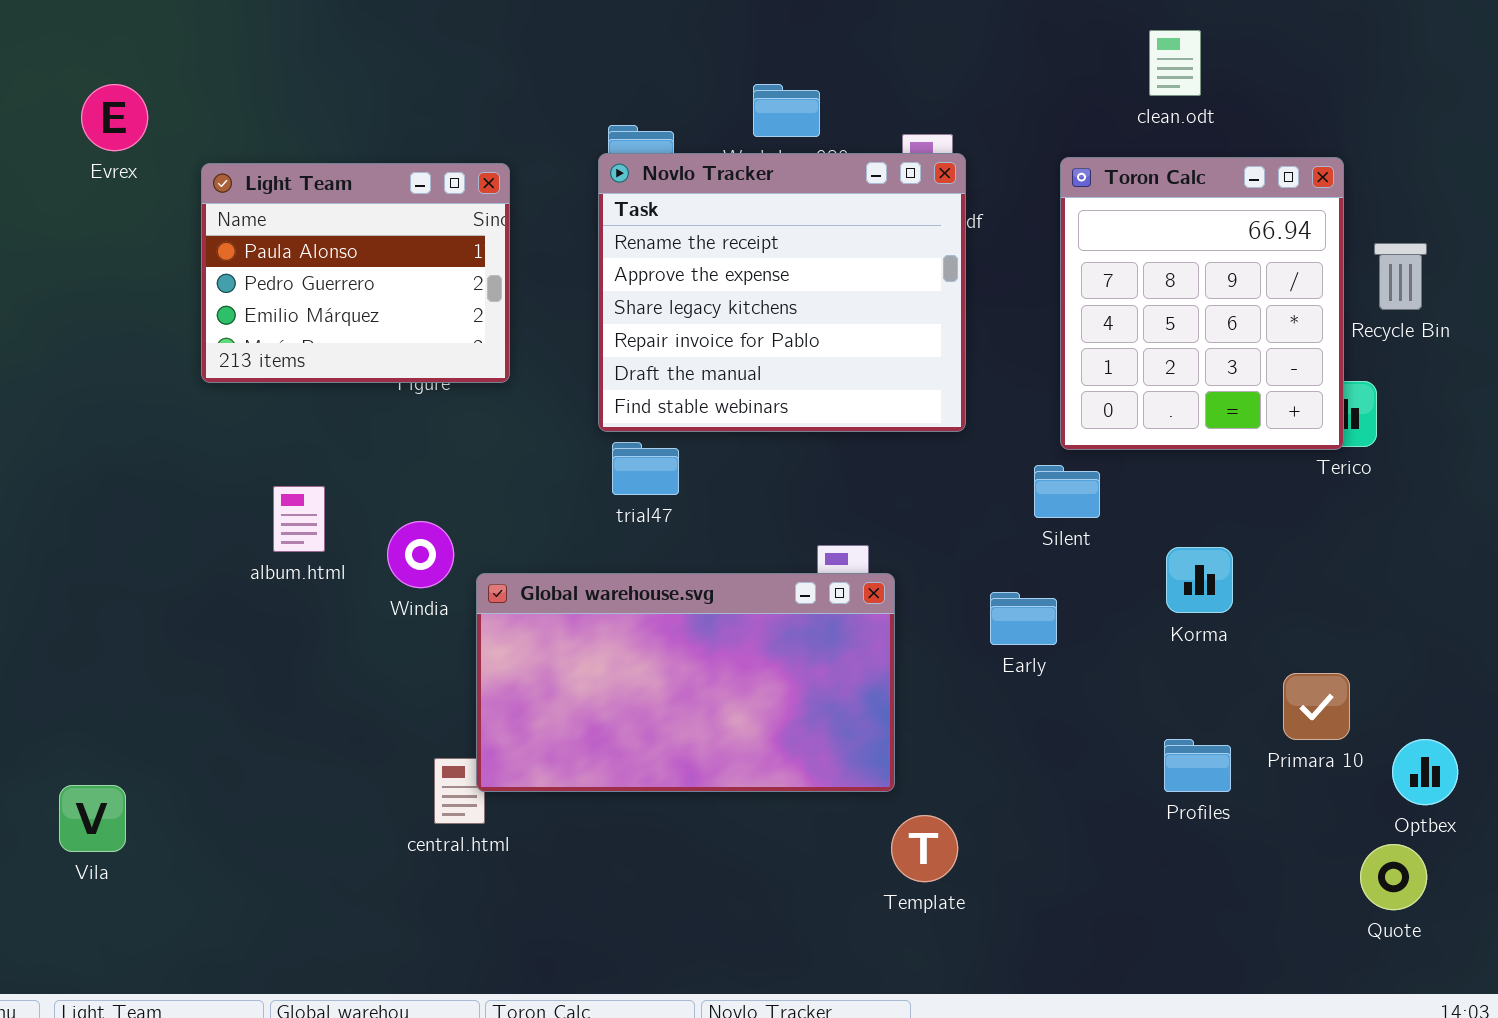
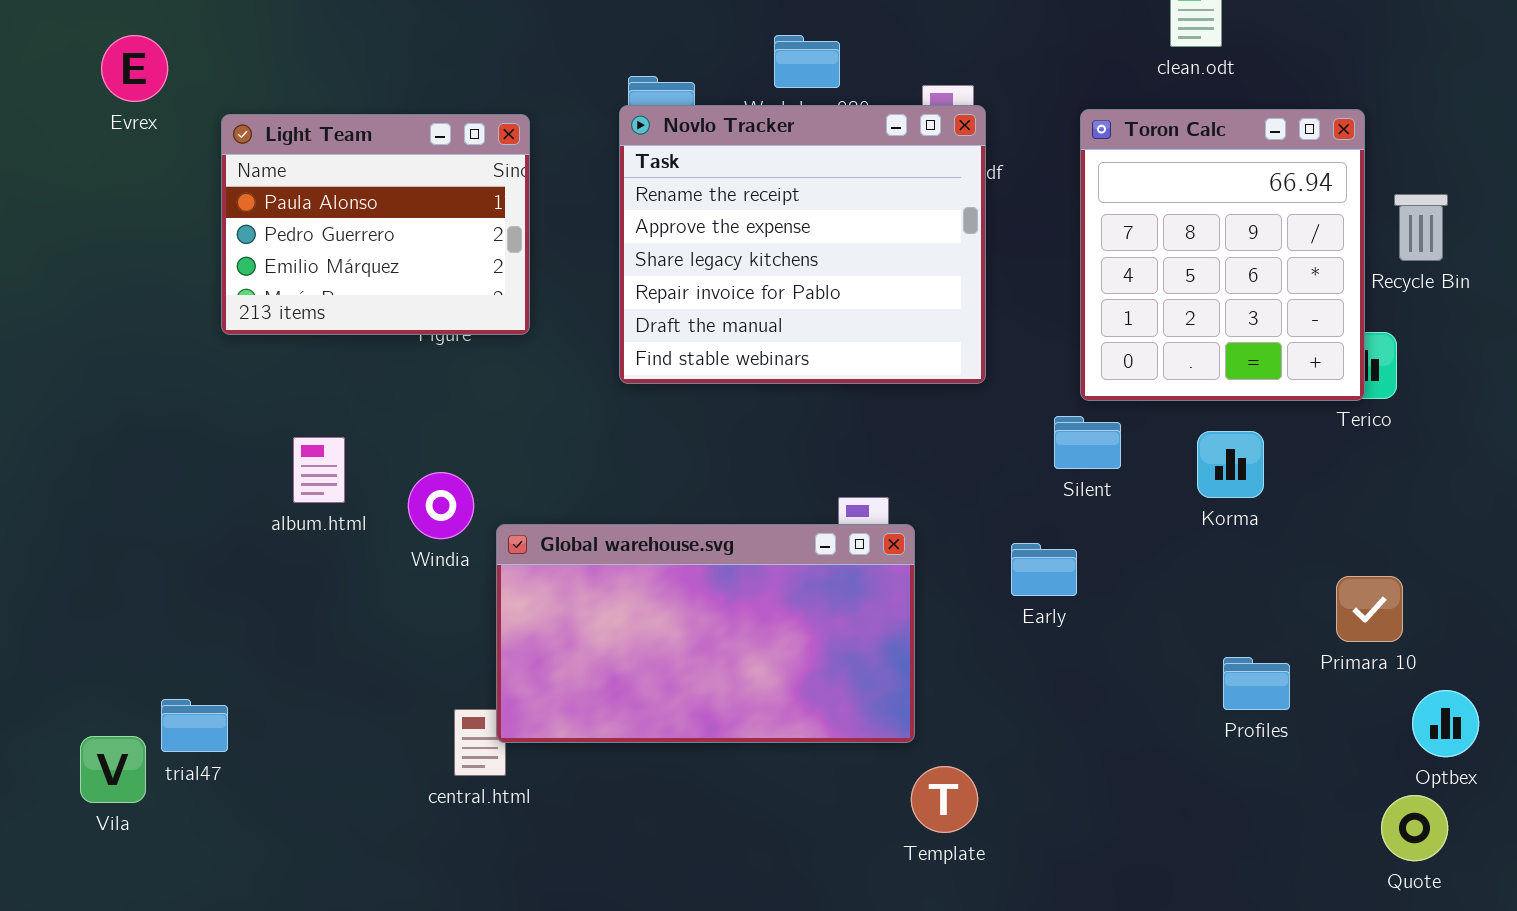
trial47: [612,442,679,495] -> [161,699,228,752], moved
Korma: [1166,547,1233,613] -> [1197,431,1264,498], moved
Primara 10: [1283,673,1350,740] -> [1336,576,1403,642], moved
Profiles: [1164,739,1231,792] -> [1223,657,1290,710], moved

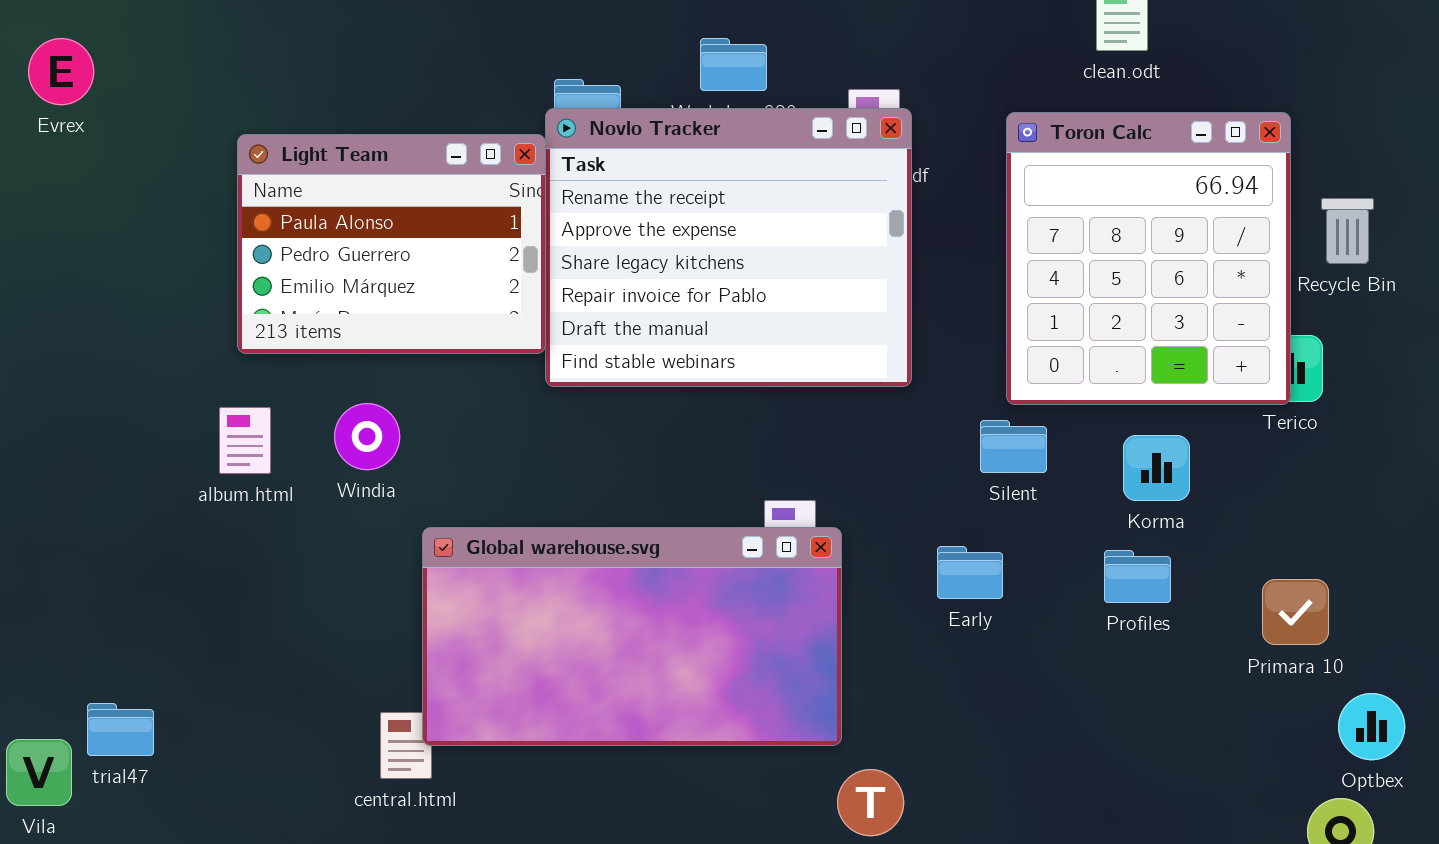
Light Team: [221,114,530,335] -> [237,134,546,354], moved
album.html: [293,437,345,503] -> [219,407,271,474], moved
Windia: [408,472,474,539] -> [334,403,400,470], moved
Profiles: [1223,657,1290,710] -> [1104,550,1171,603], moved

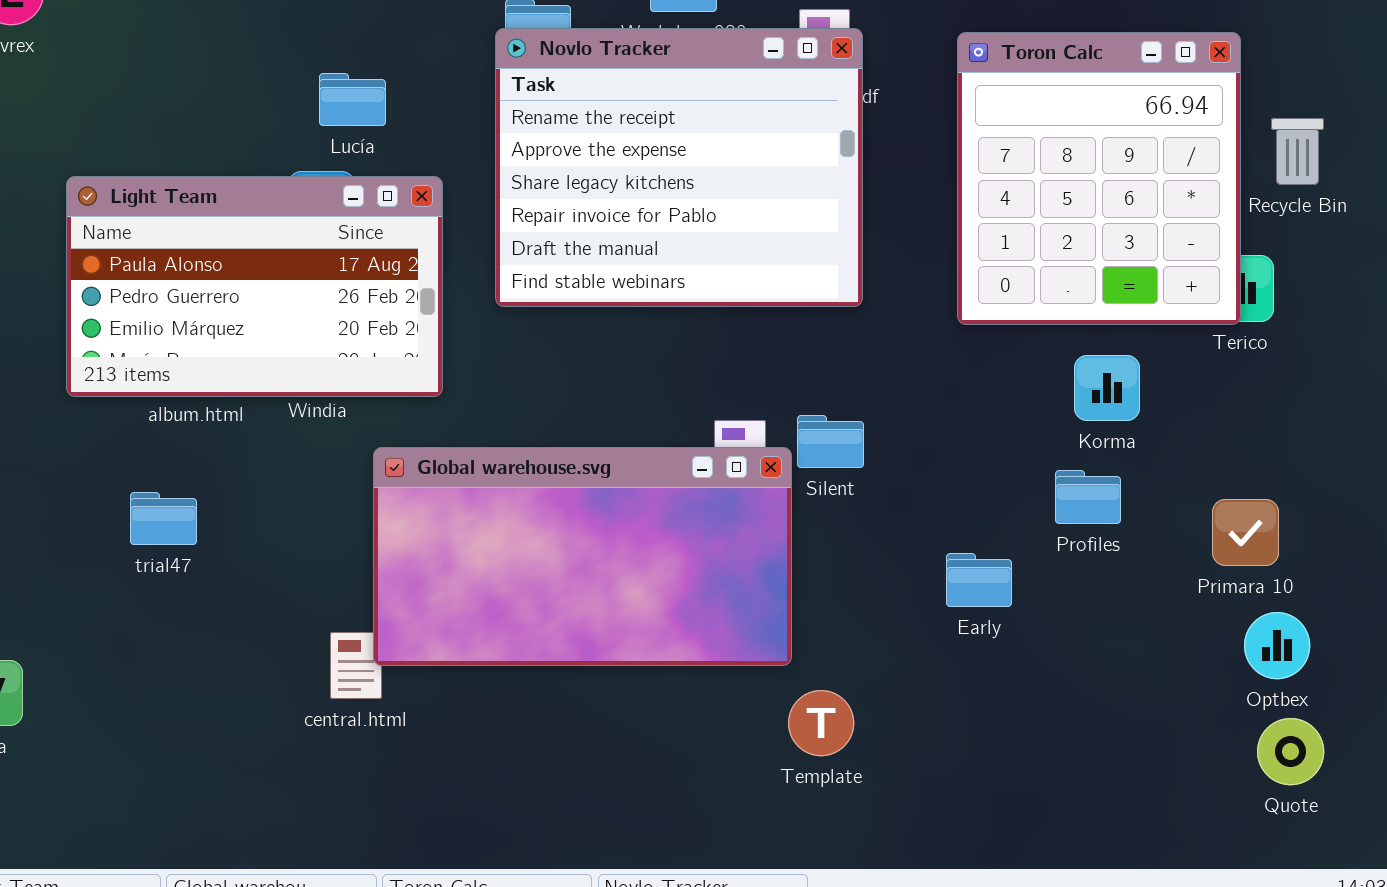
Light Team: [237,134,546,354] -> [66,176,443,397], moved, resized
Silent: [980,420,1047,473] -> [797,415,864,468], moved
Early: [937,546,1003,599] -> [946,553,1012,607], moved
Optbex: [1338,693,1405,760] -> [1244,612,1310,679], moved
trial47: [87,703,154,756] -> [130,492,197,545], moved

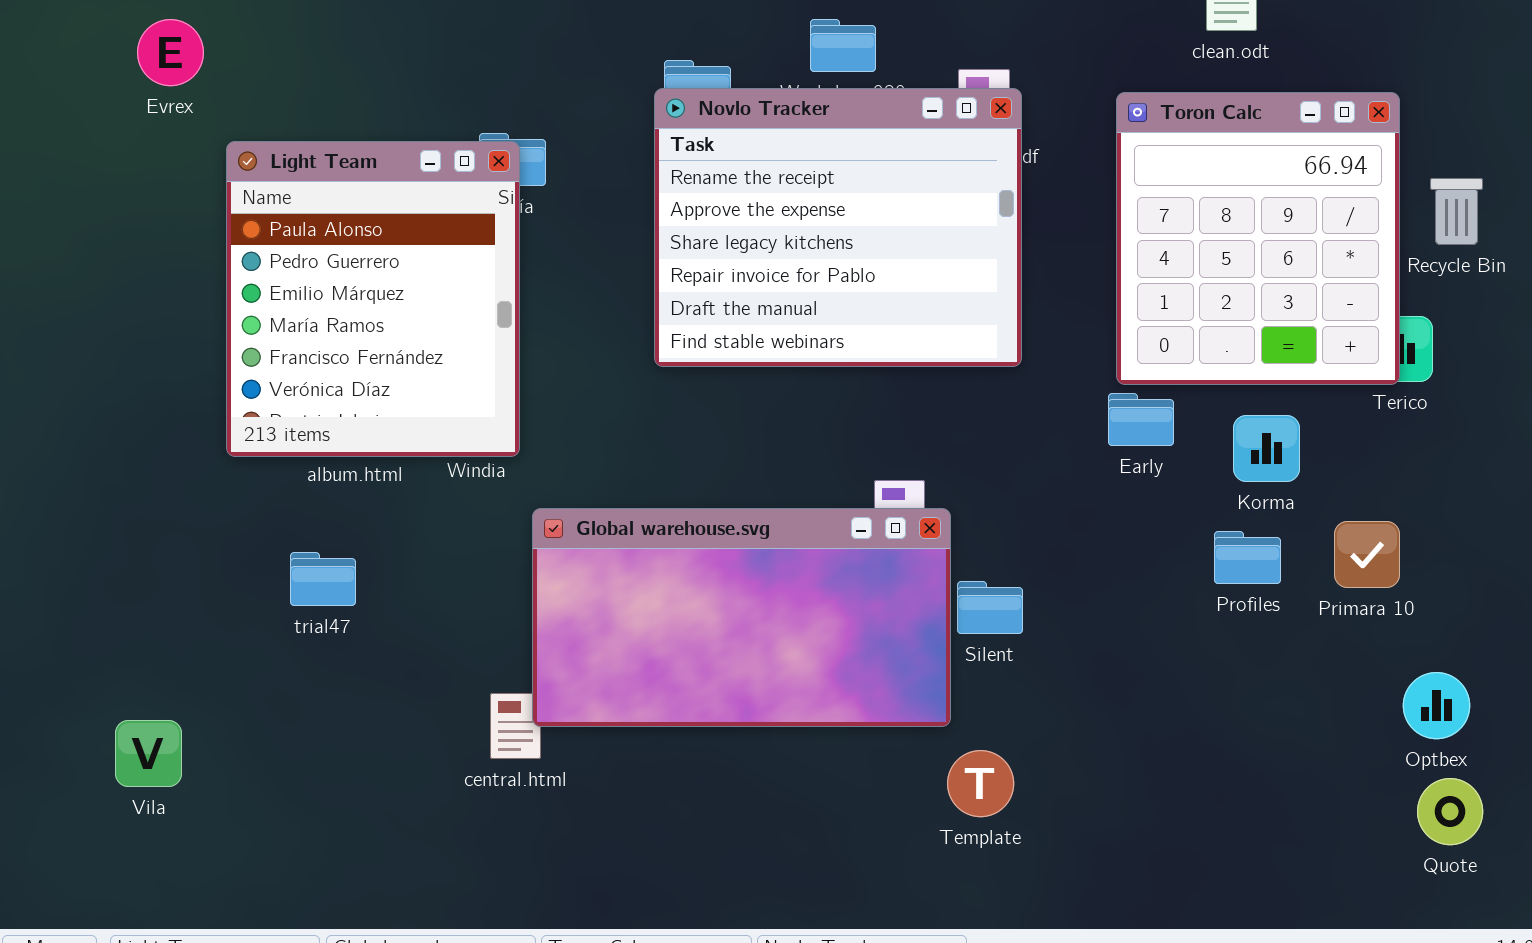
Light Team: [66,176,443,397] -> [226,141,520,457], resized
Silent: [797,415,864,468] -> [957,581,1023,634], moved
Primara 10: [1212,499,1279,566] -> [1334,521,1400,588], moved
Early: [946,553,1012,607] -> [1108,393,1174,446], moved

